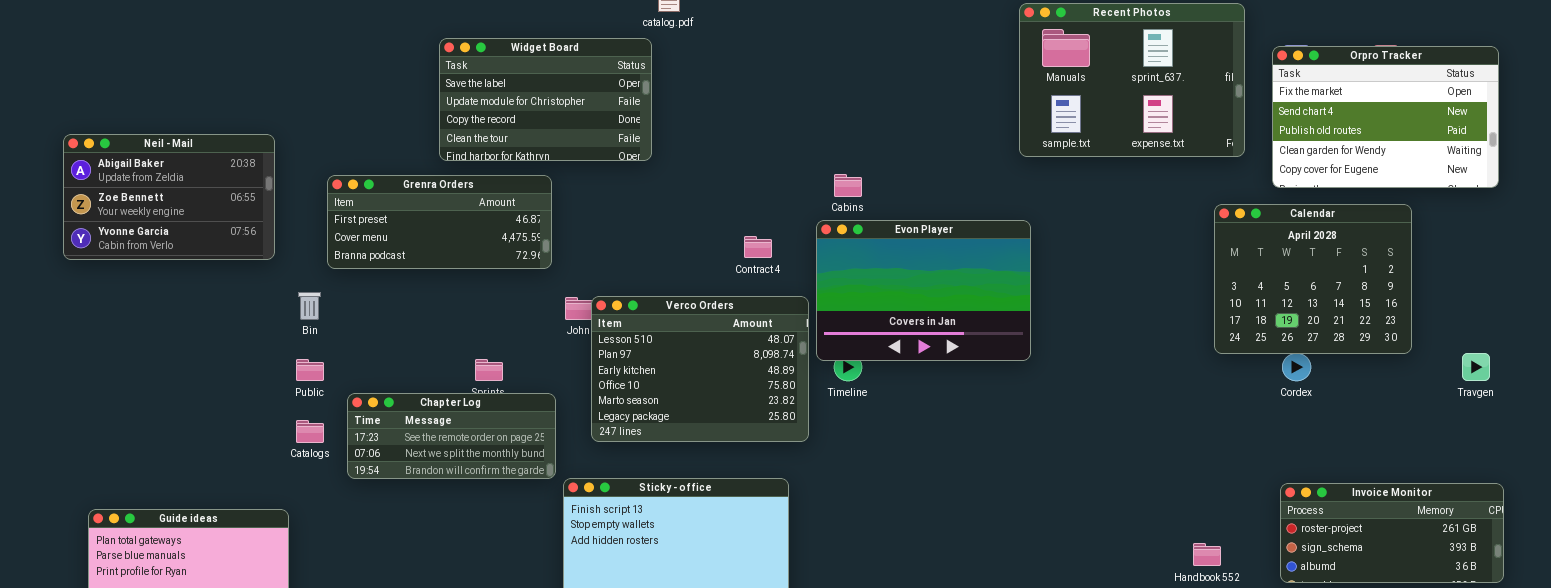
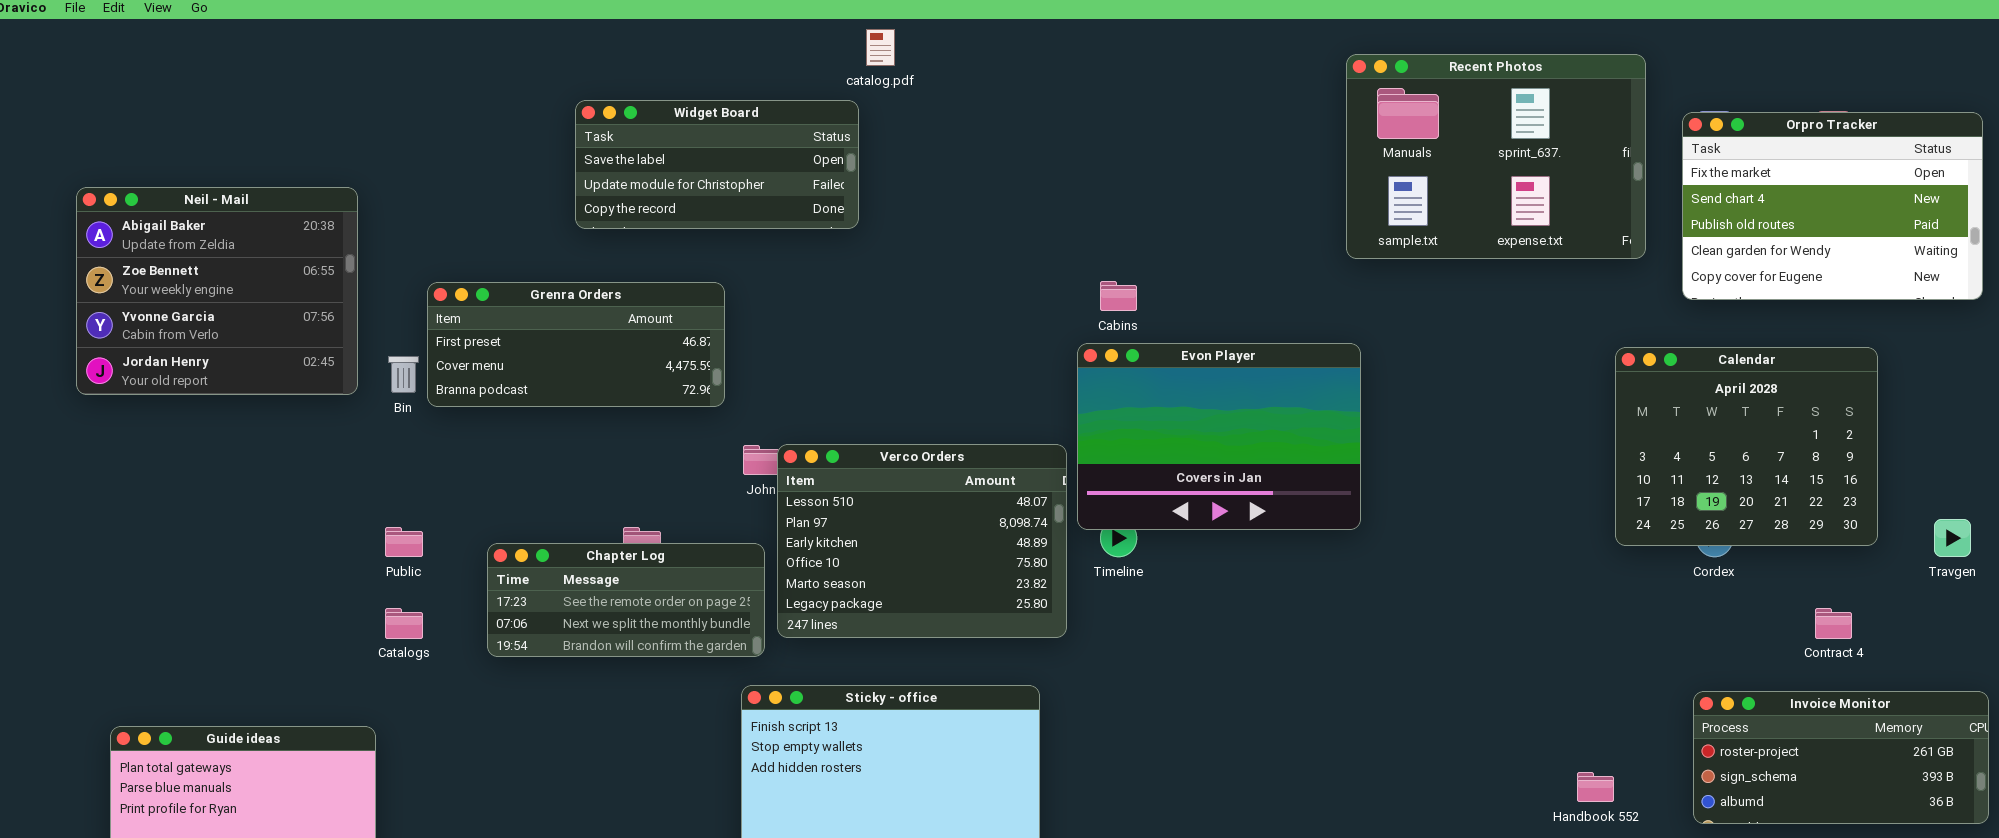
Widget Board: [439,38,652,161] -> [575,100,859,229], resized
Neil - Mail: [63,134,275,260] -> [76,187,358,395], resized
Calendar: [1214,204,1412,354] -> [1615,347,1878,546], moved
Contract 4: [744,236,772,258] -> [1815,608,1852,639], moved
Bin: [298,292,321,320] -> [388,356,419,393], moved
Chapter Log: [347,393,556,479] -> [487,543,765,657], moved

